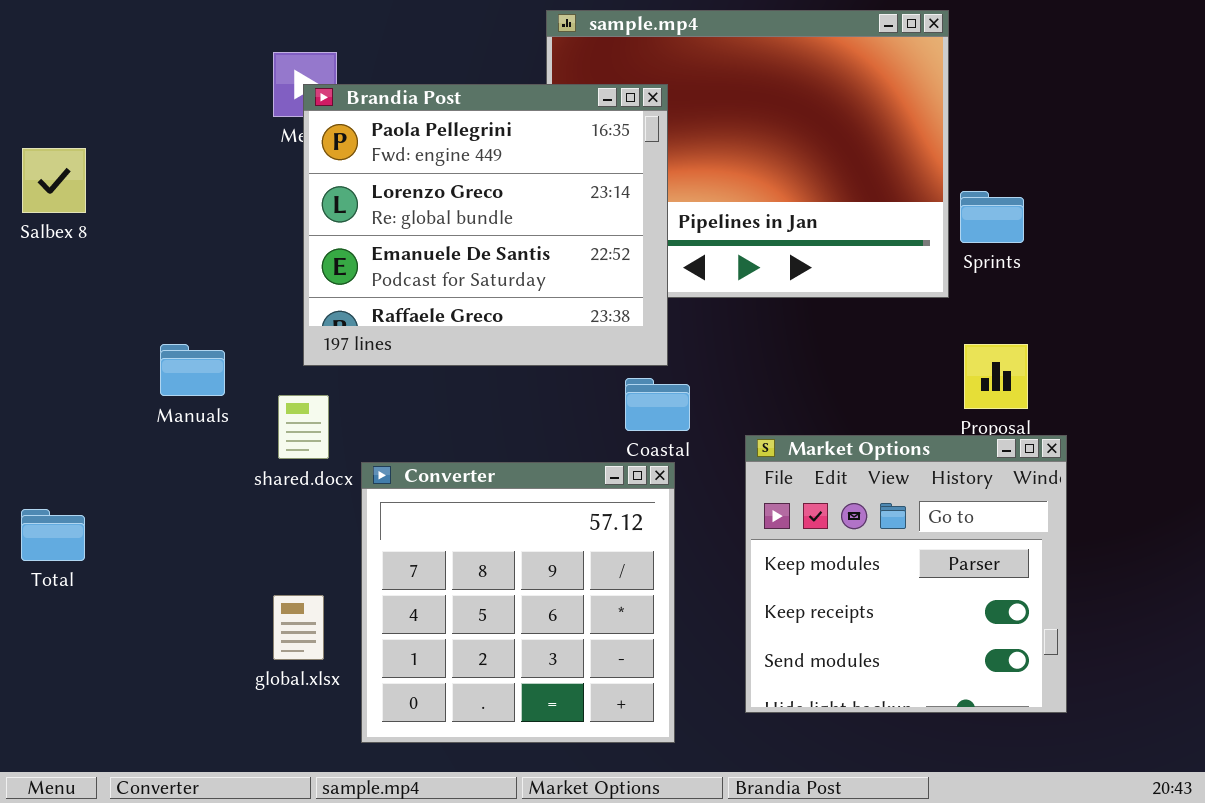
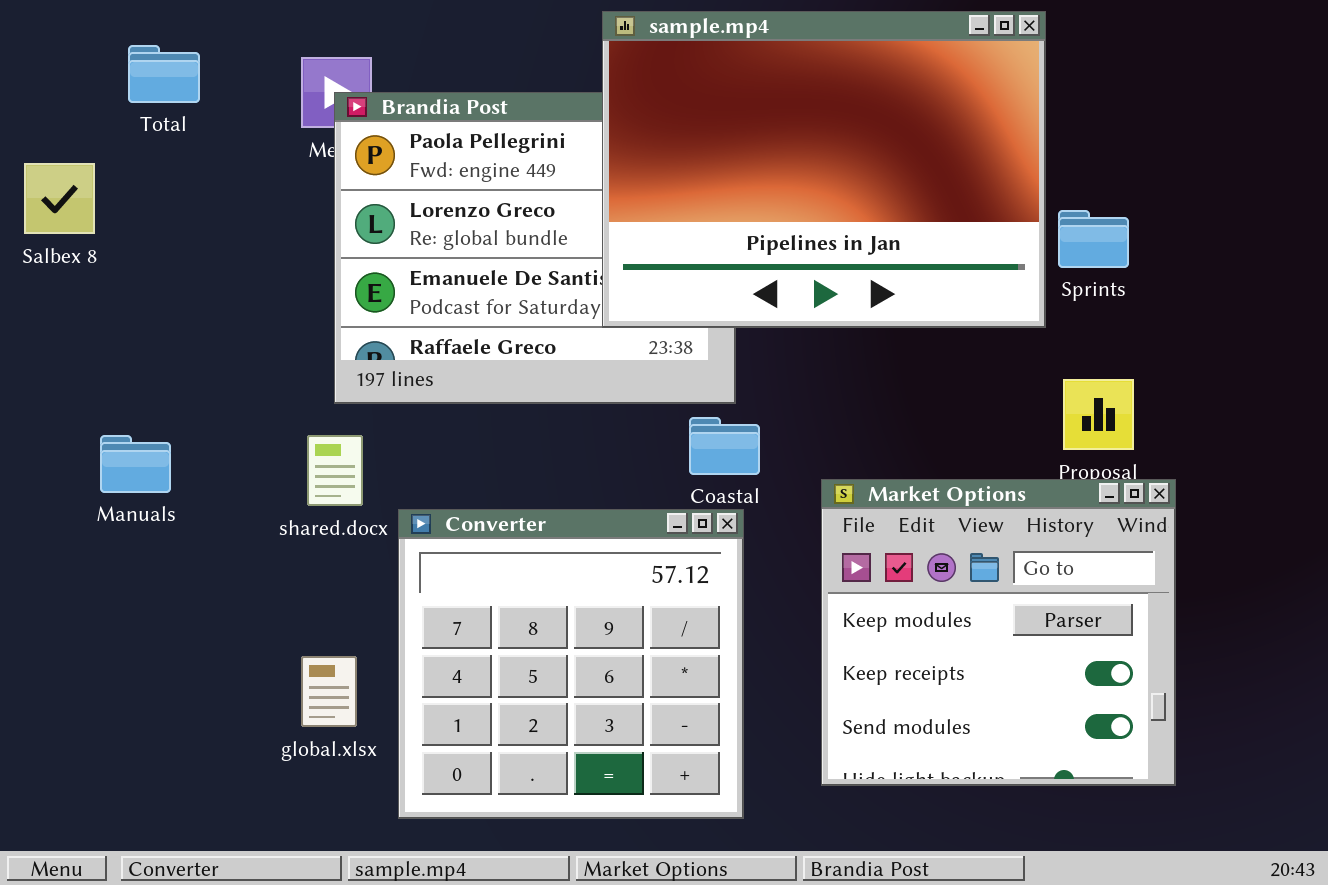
sample.mp4: [546,10,949,298] -> [602,11,1046,328], raised
Manuals: [160,344,225,396] -> [100,435,171,493], moved
Total: [21,509,85,561] -> [128,45,200,103], moved

